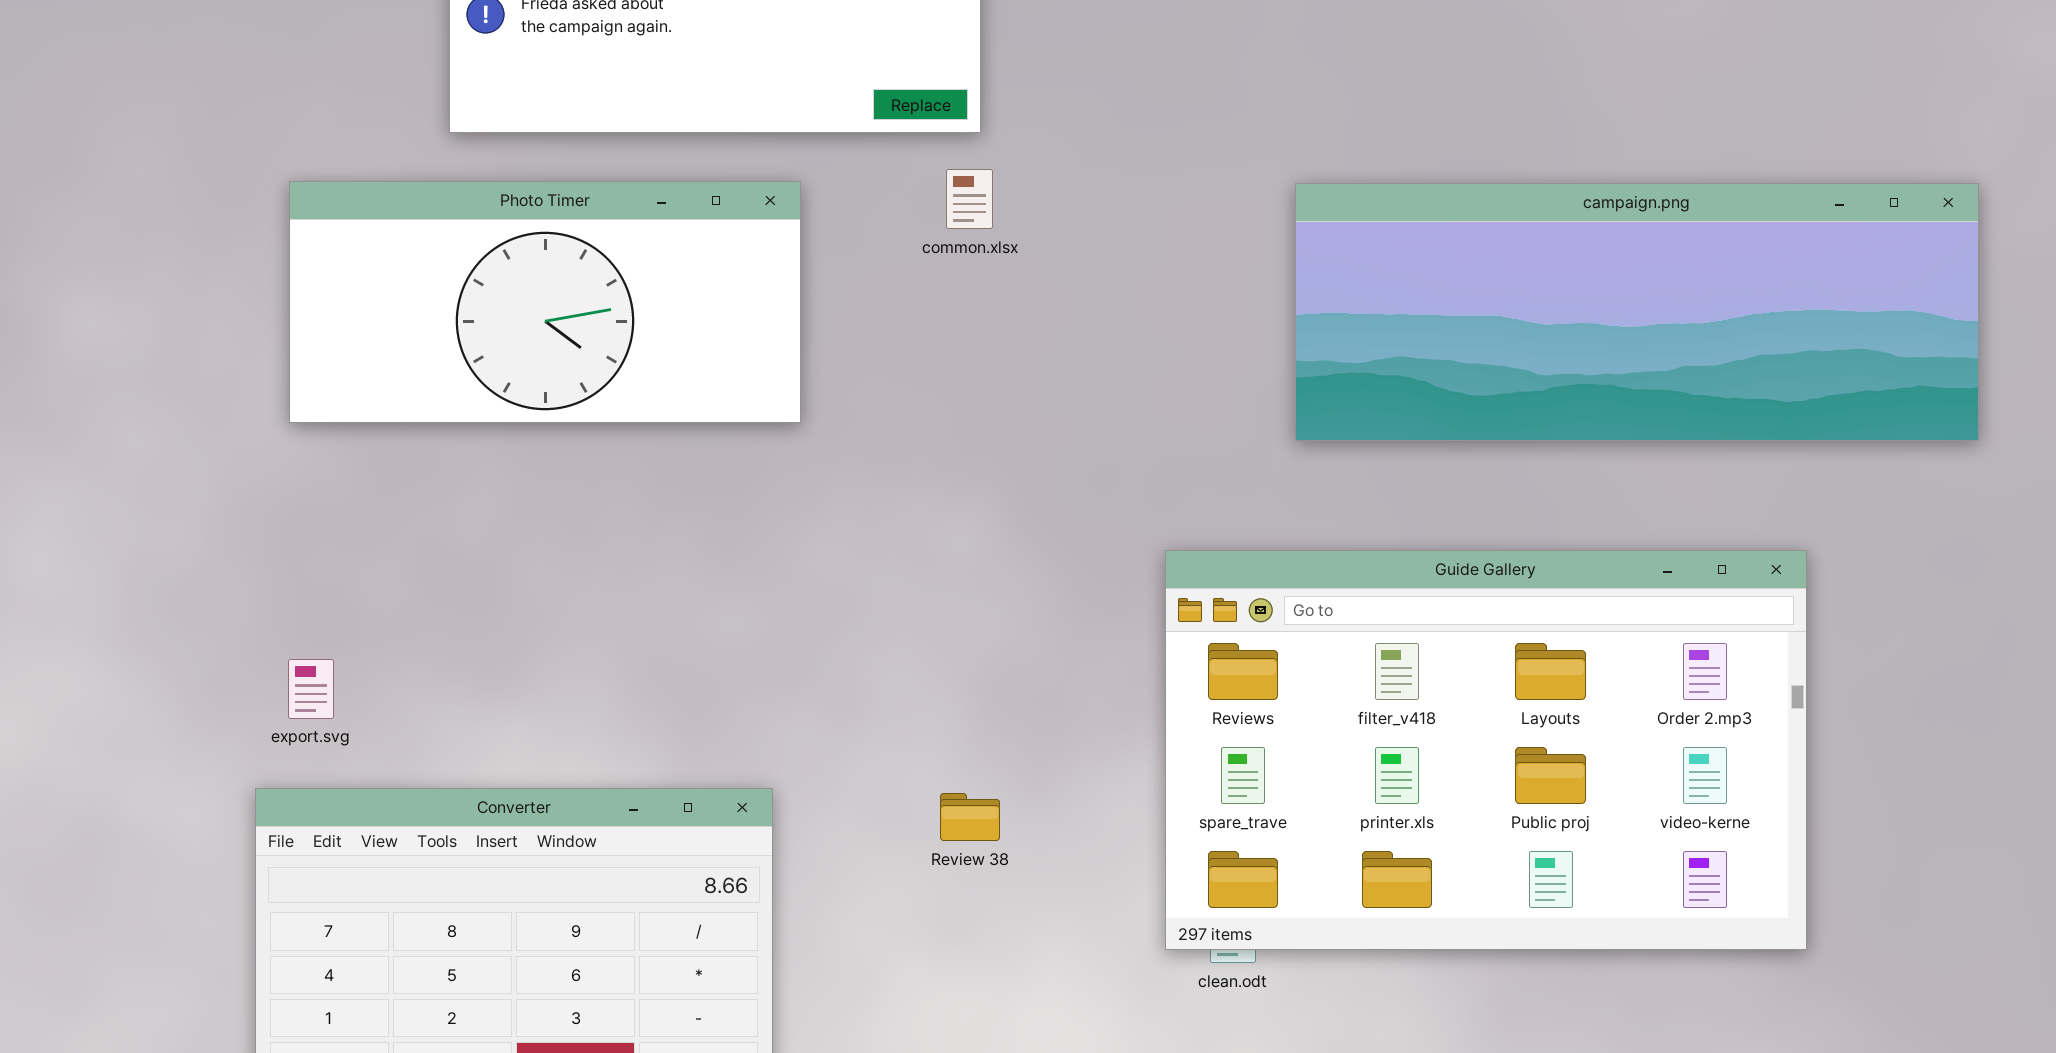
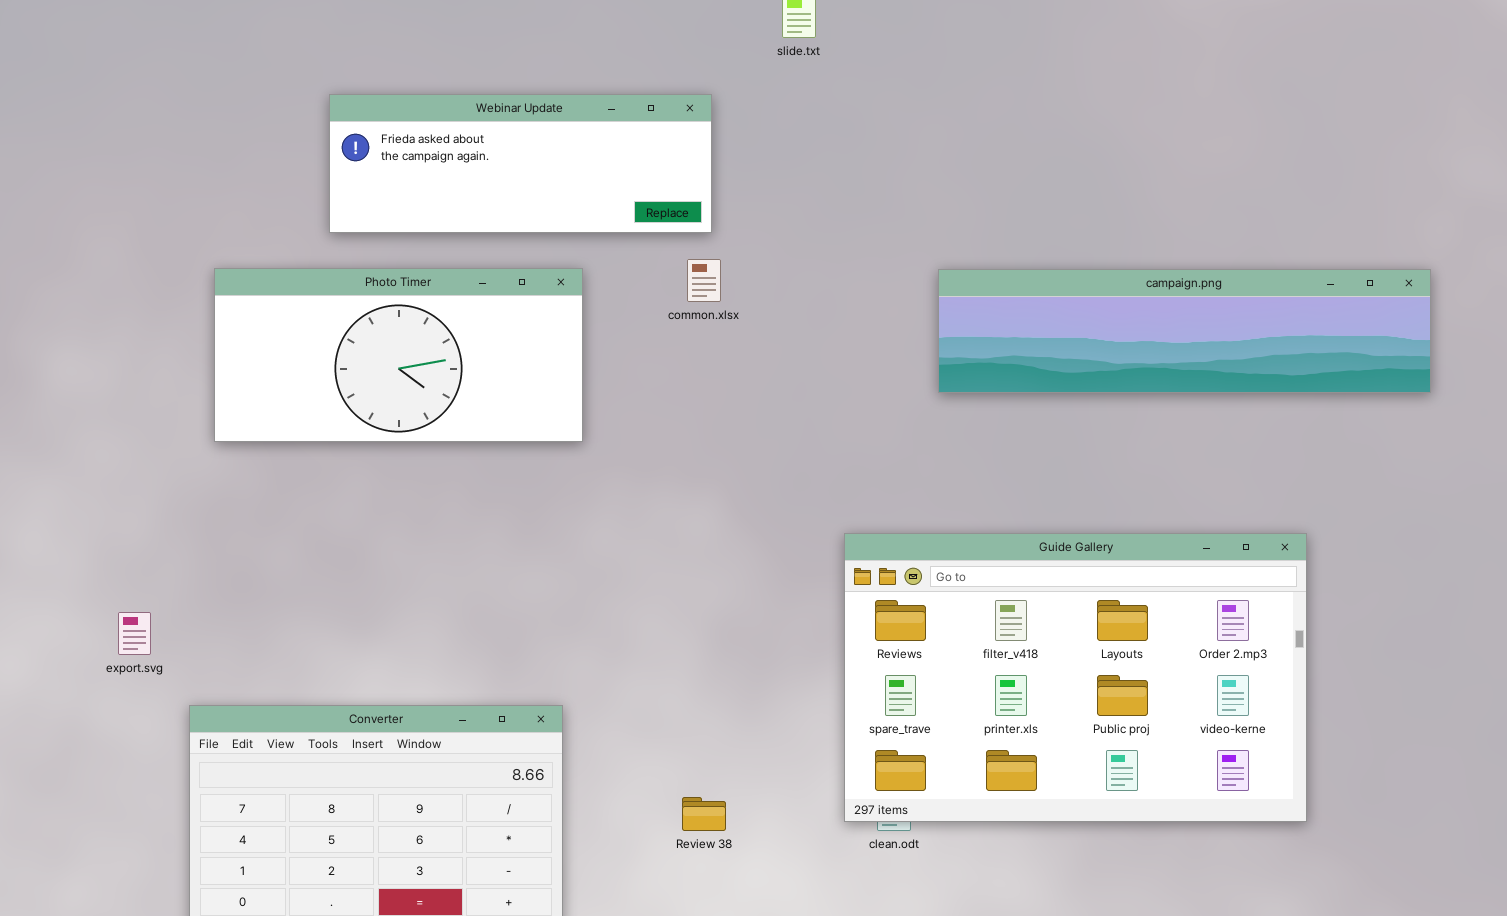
campaign.png: [1295,183,1979,441] -> [938,269,1431,393], resized
export.svg: [288,659,334,719] -> [118,612,151,655], moved
Review 38: [940,793,1000,841] -> [682,797,726,831], moved

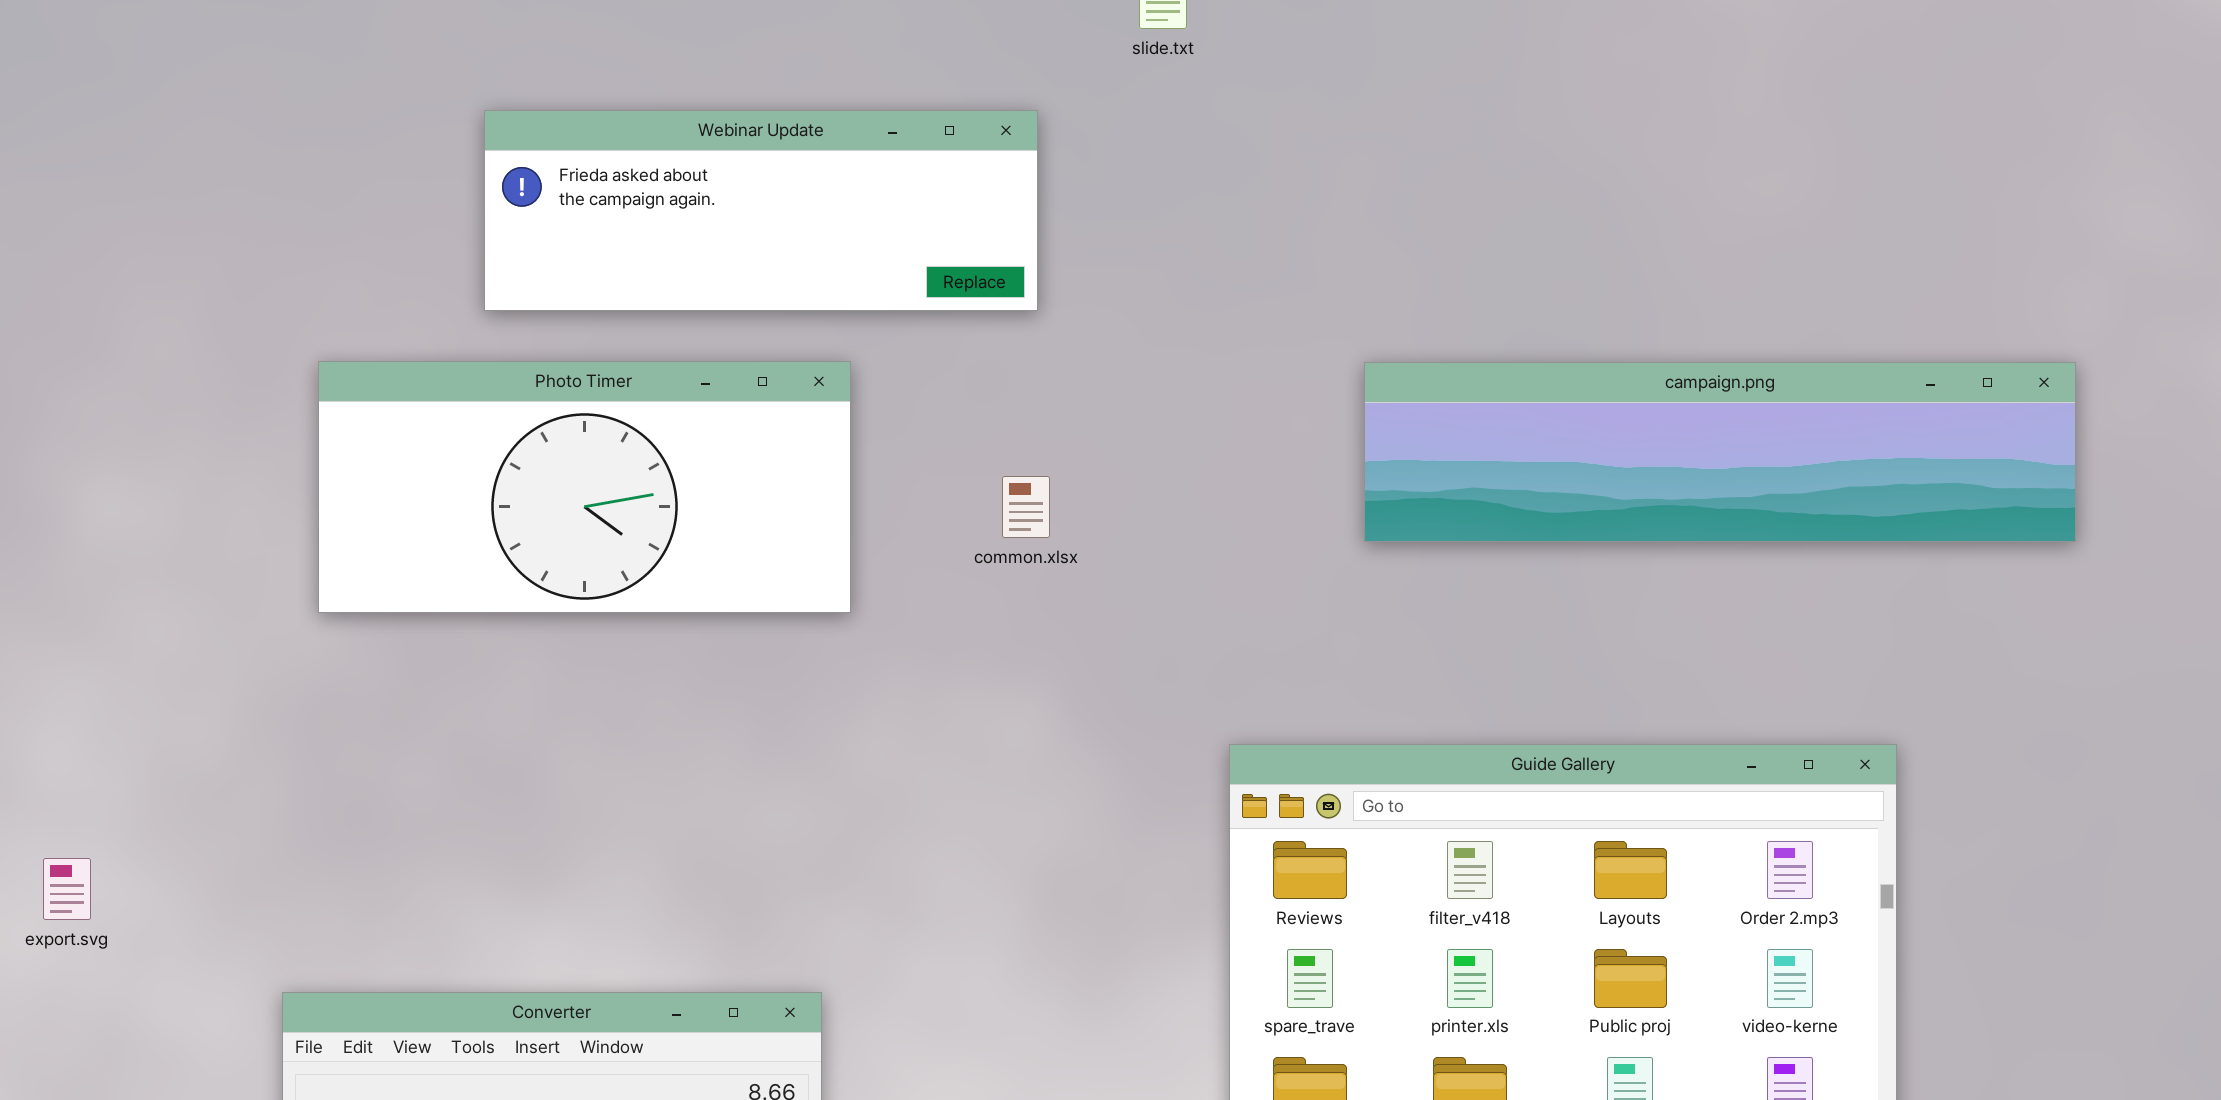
common.xlsx: [687,259,721,302] -> [1002,476,1050,538], moved
export.svg: [118,612,151,655] -> [43,858,91,920], moved

